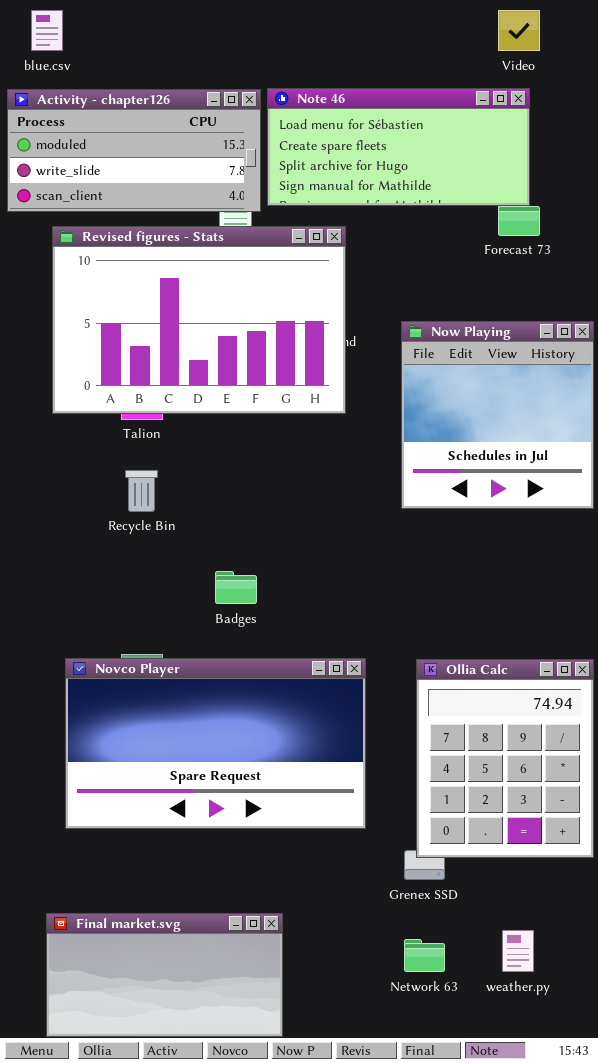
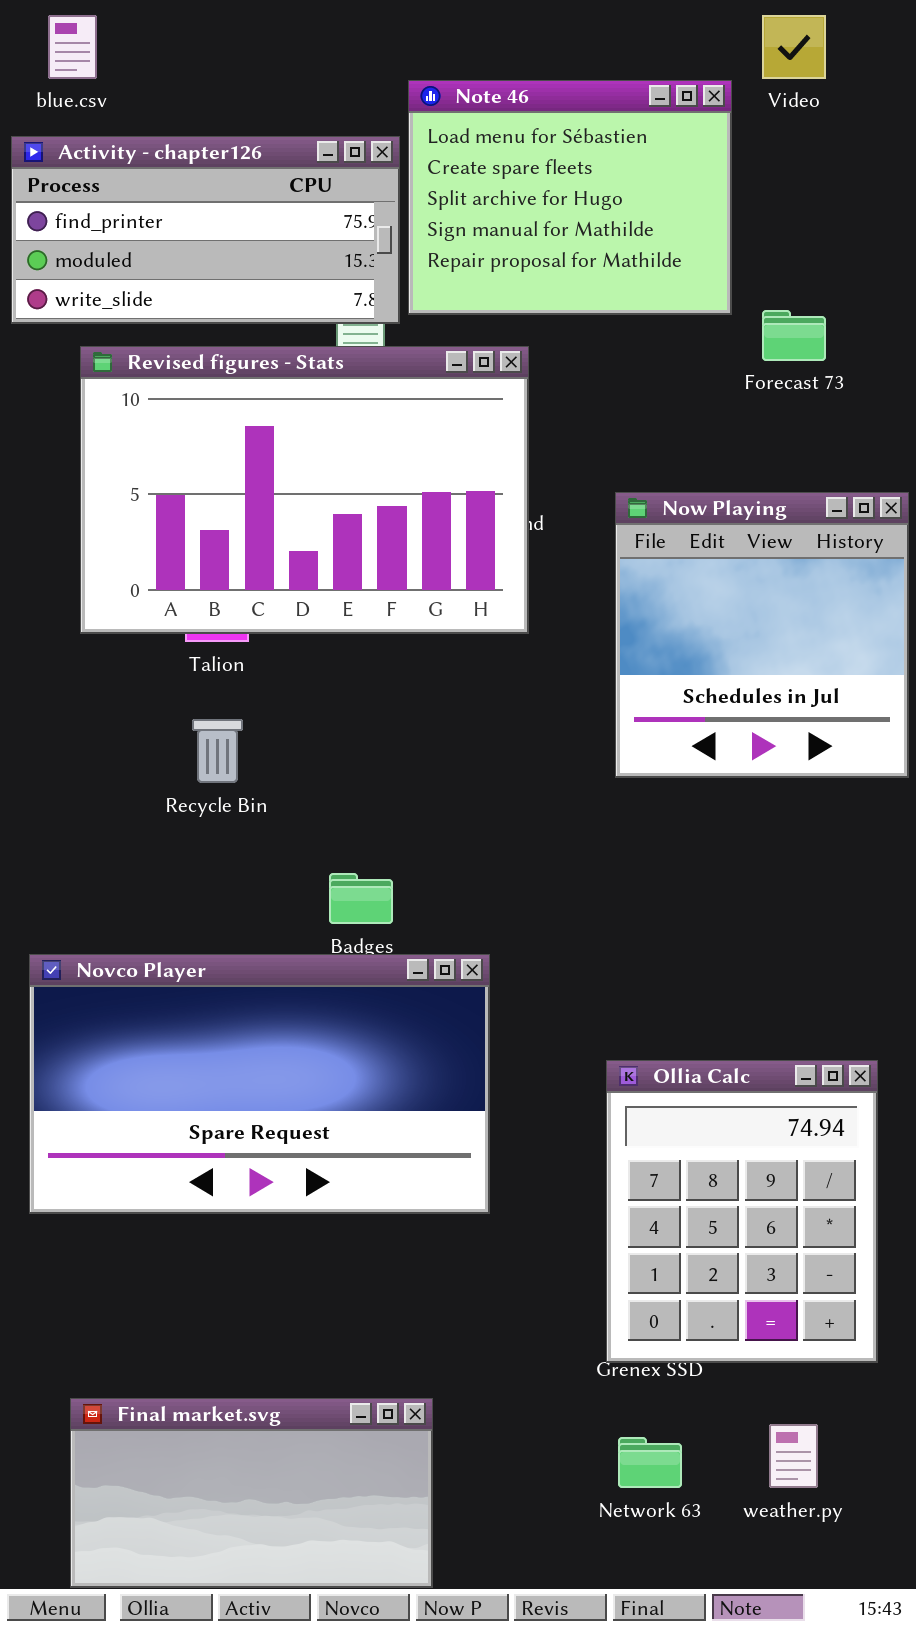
Note 46: [267,88,530,206] -> [408,80,732,315], resized
Activity - chapter126: [7,89,261,212] -> [11,136,400,324], scrolled up 1 row
Novco Player: [65,658,366,829] -> [29,954,490,1214], moved
Ollia Calc: [416,659,594,858] -> [606,1060,878,1363], moved

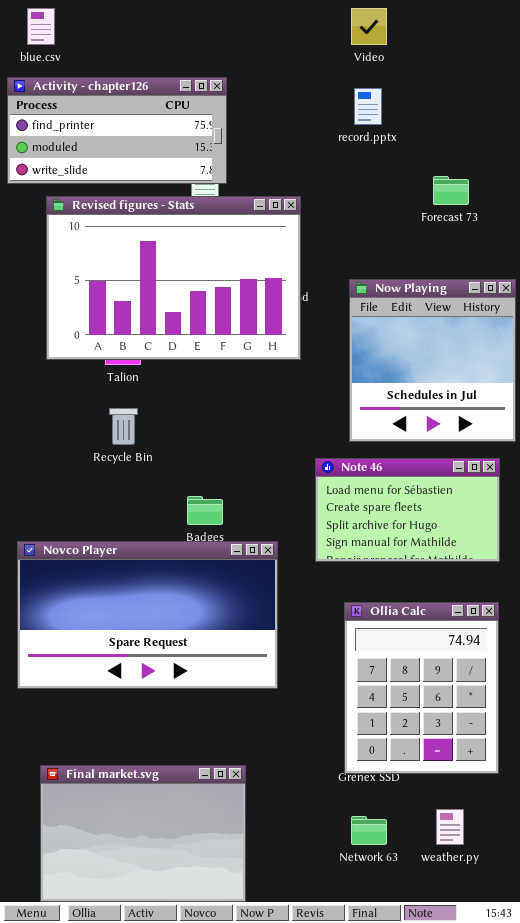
Video: [762,15,826,79] -> [351,8,387,45], moved
Note 46: [408,80,732,315] -> [315,458,500,562], moved, resized
Final market.svg: [70,1398,433,1588] -> [40,765,246,902], resized

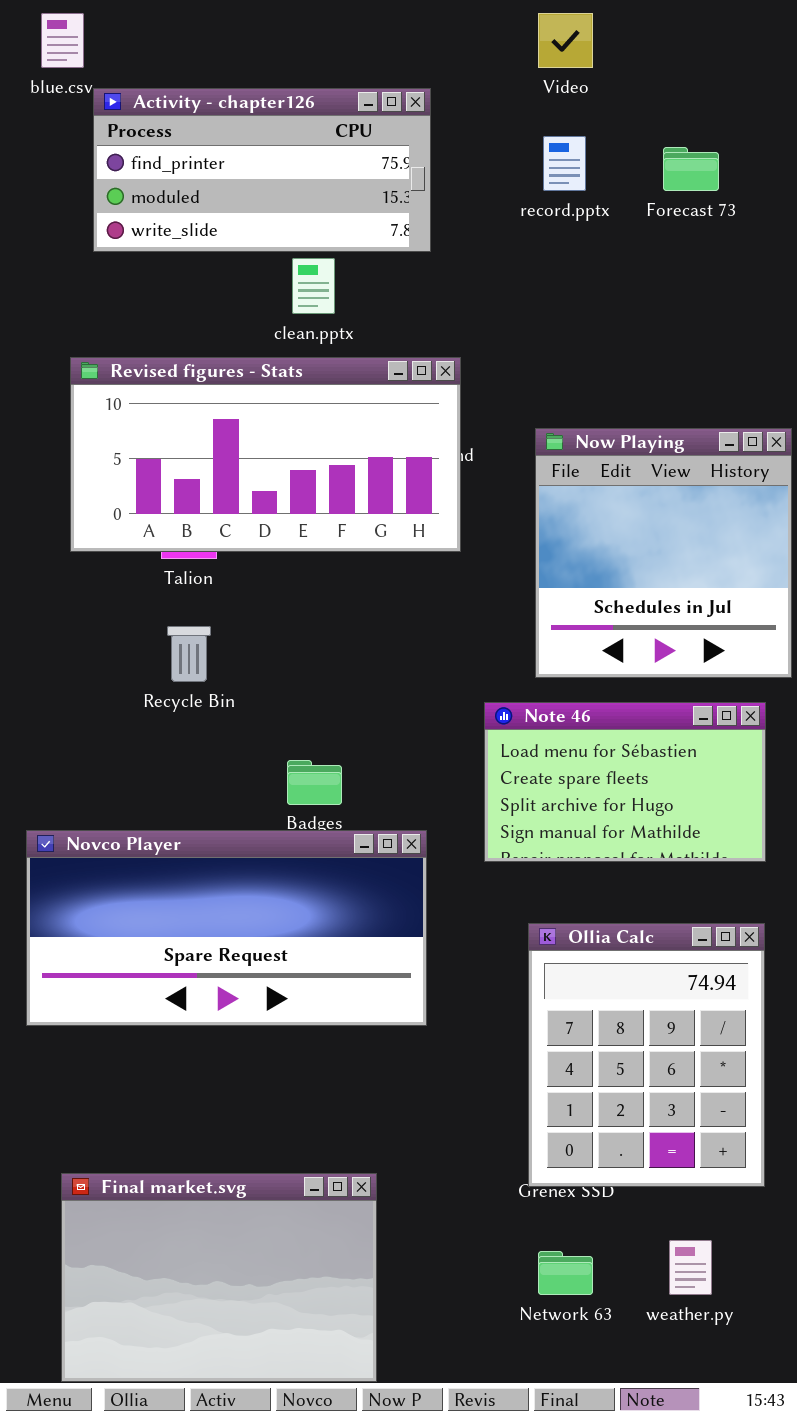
Activity - chapter126: [7,77,227,184] -> [93,88,431,252], moved
Forecast 73: [433,176,469,205] -> [663,147,719,191], moved
Revised figures - Stats: [46,196,301,360] -> [70,357,461,552], resized
Novco Player: [17,541,278,689] -> [26,830,427,1026], resized

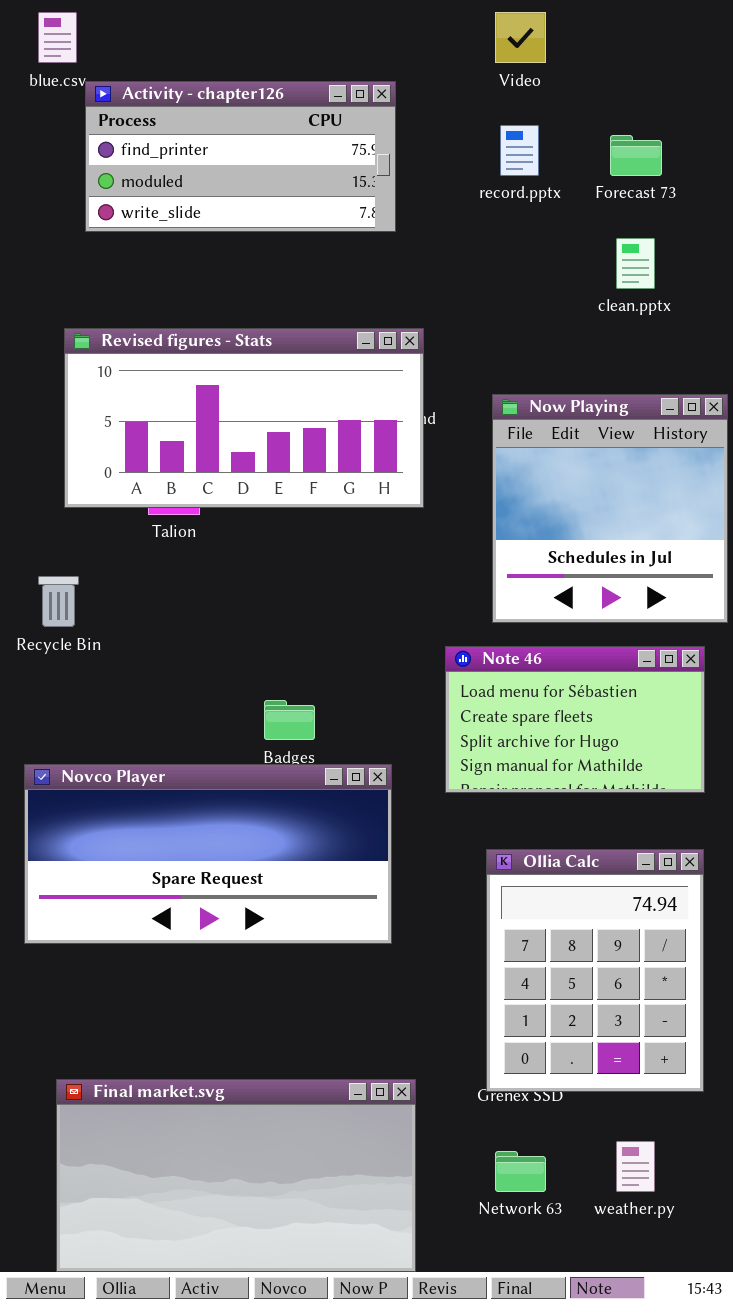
clean.pptx: [292,258,335,314] -> [616,238,655,289], moved
Recycle Bin: [167,626,211,682] -> [38,576,79,627], moved
Final market.svg: [61,1173,377,1382] -> [56,1079,416,1272], resized

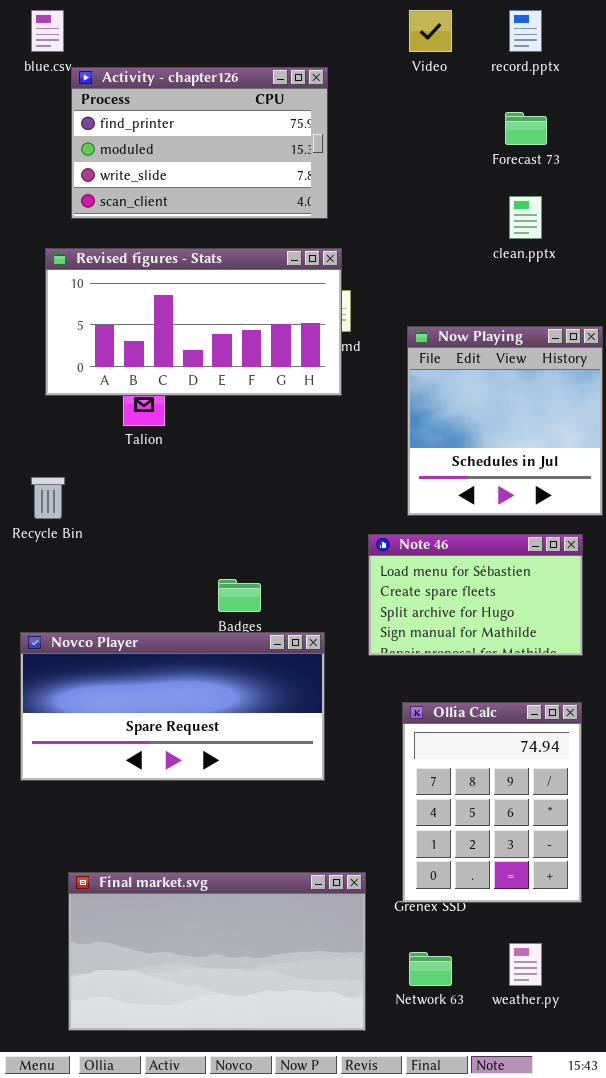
Activity - chapter126: [85,81,396,232] -> [71,67,328,219], resized
record.pptx: [500,125,539,176] -> [509,10,542,52], moved
Revised figures - Stats: [64,328,424,508] -> [45,248,342,396], moved
Final market.svg: [56,1079,416,1272] -> [68,872,366,1031], moved

